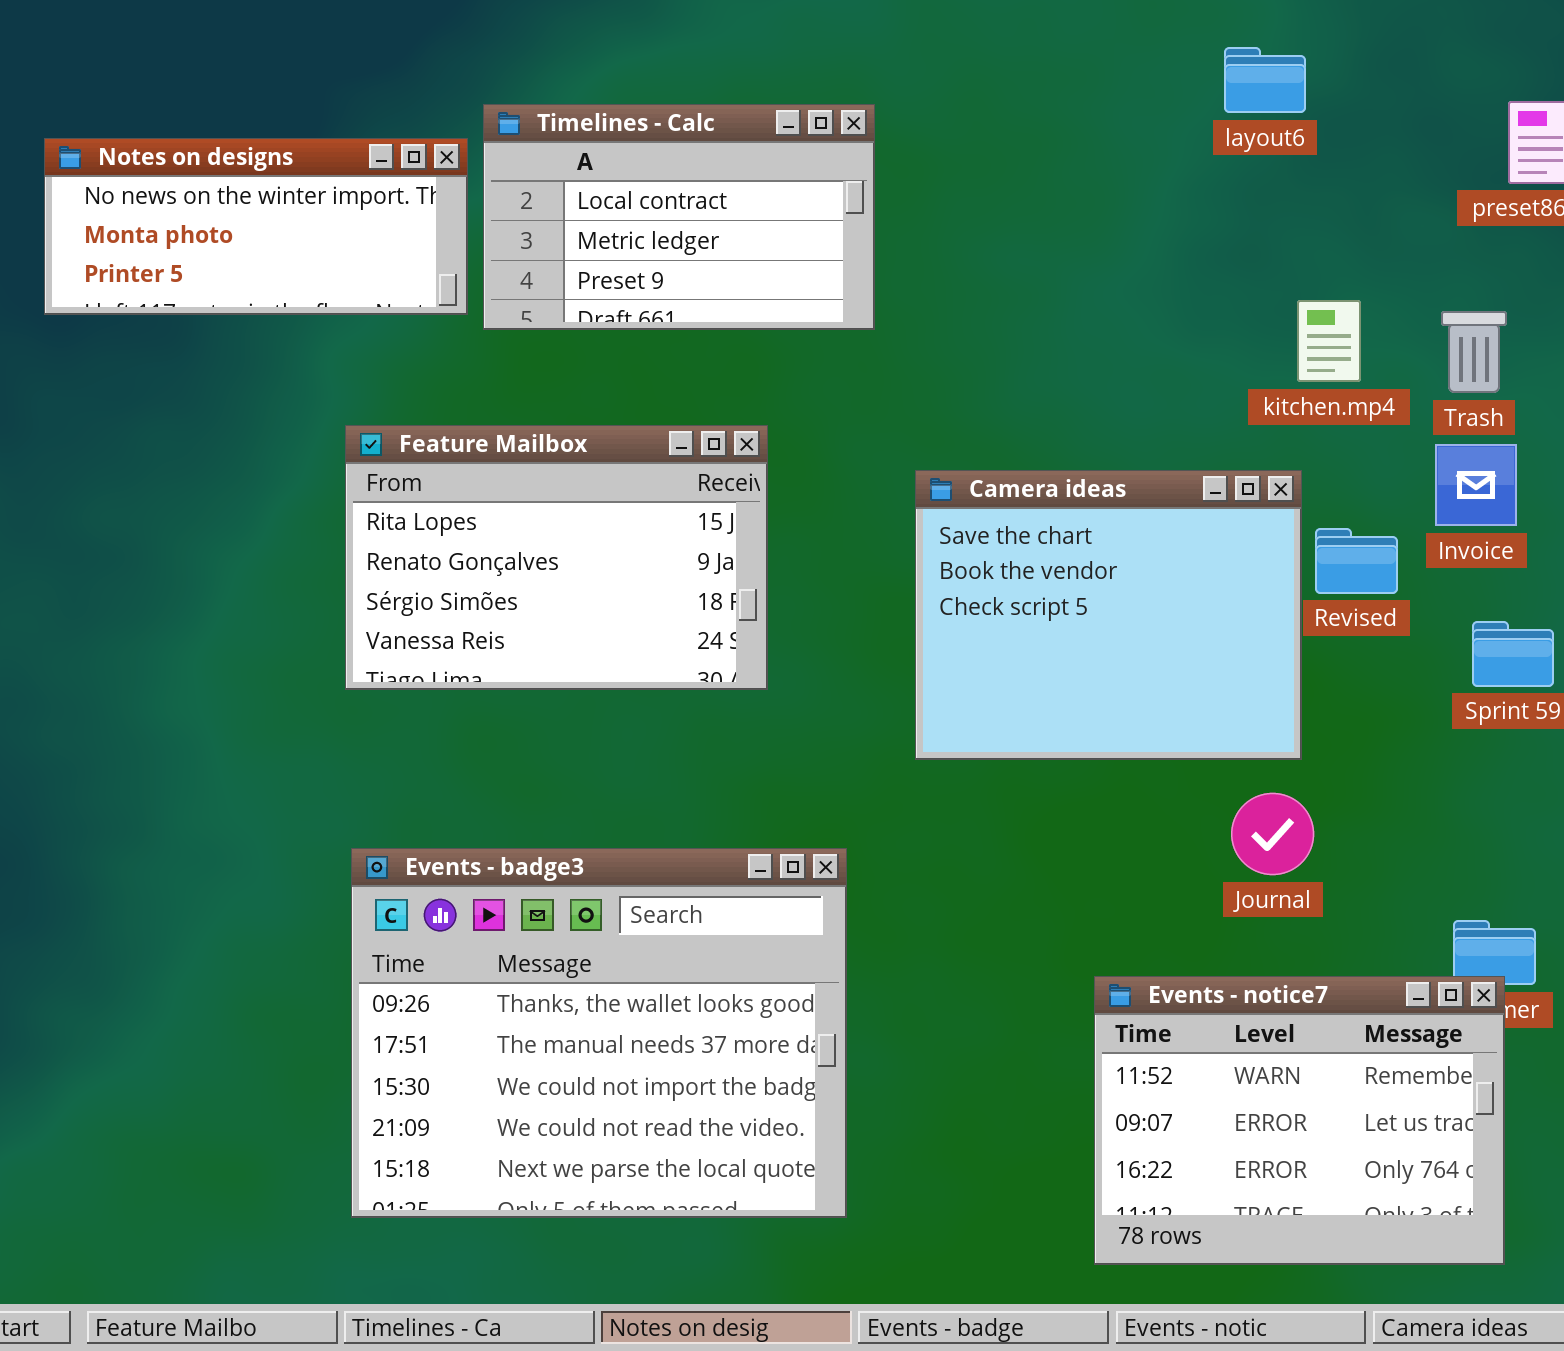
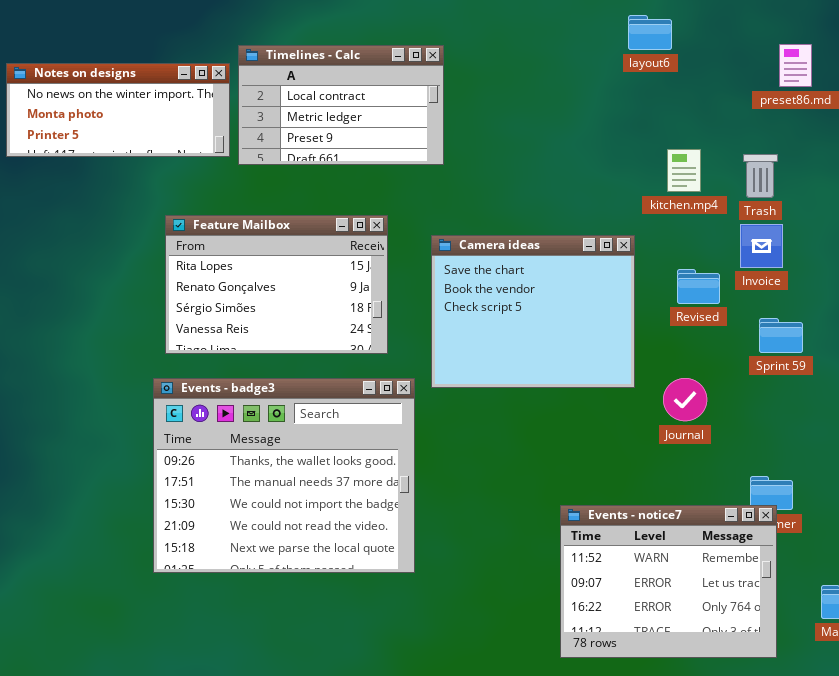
Camera ideas: [915,470,1302,760] -> [431,235,635,388], moved
Journal: [1231,793,1314,875] -> [663,378,707,421], moved
Events - badge3: [351,848,847,1218] -> [153,378,415,573], moved

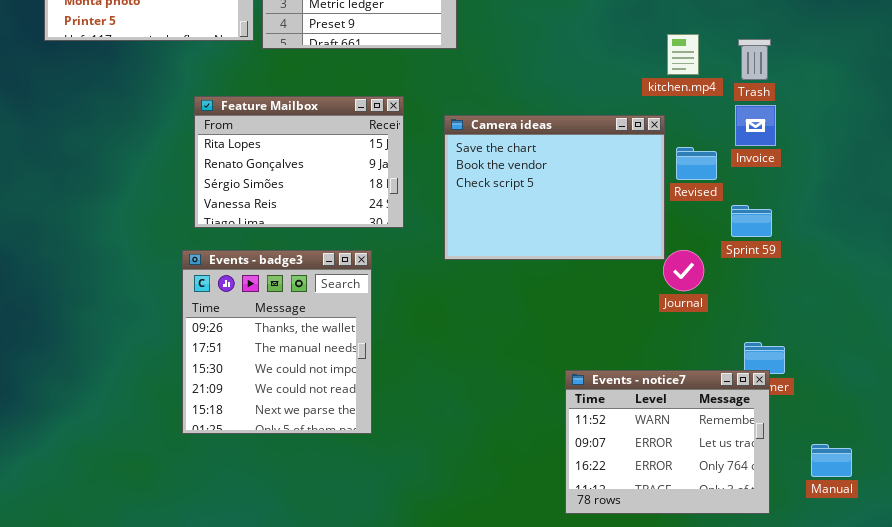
Camera ideas: [431,235,635,388] -> [444,115,665,260], resized
Sprint 59: [759,318,803,353] -> [731,205,772,237], moved
Events - badge3: [153,378,415,573] -> [182,250,372,434], resized

